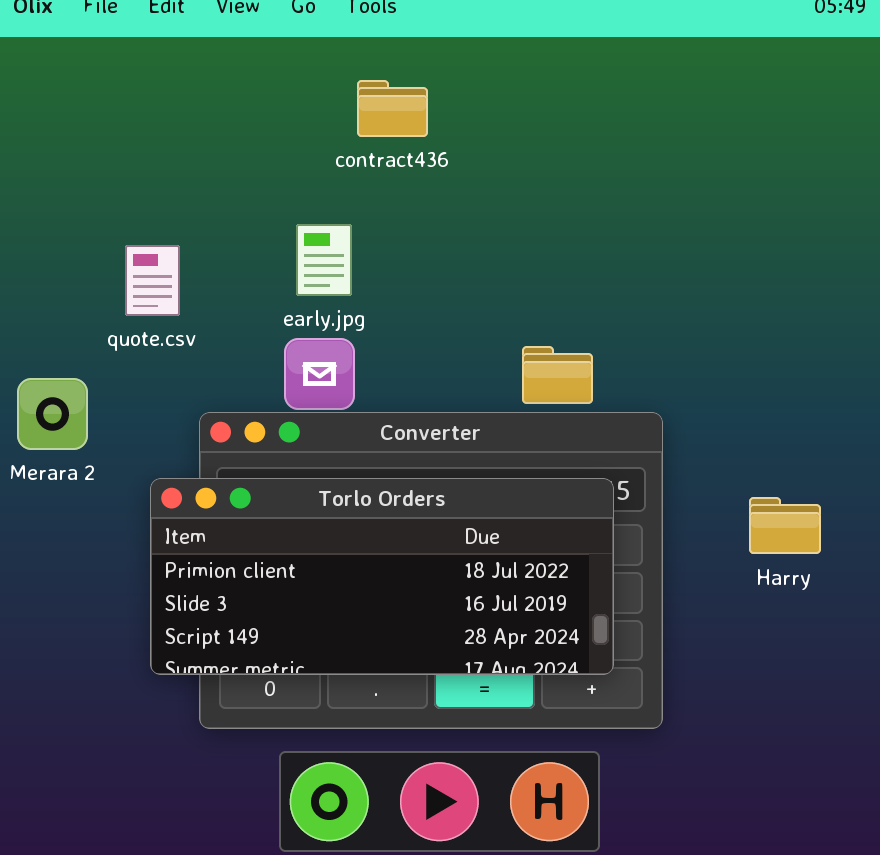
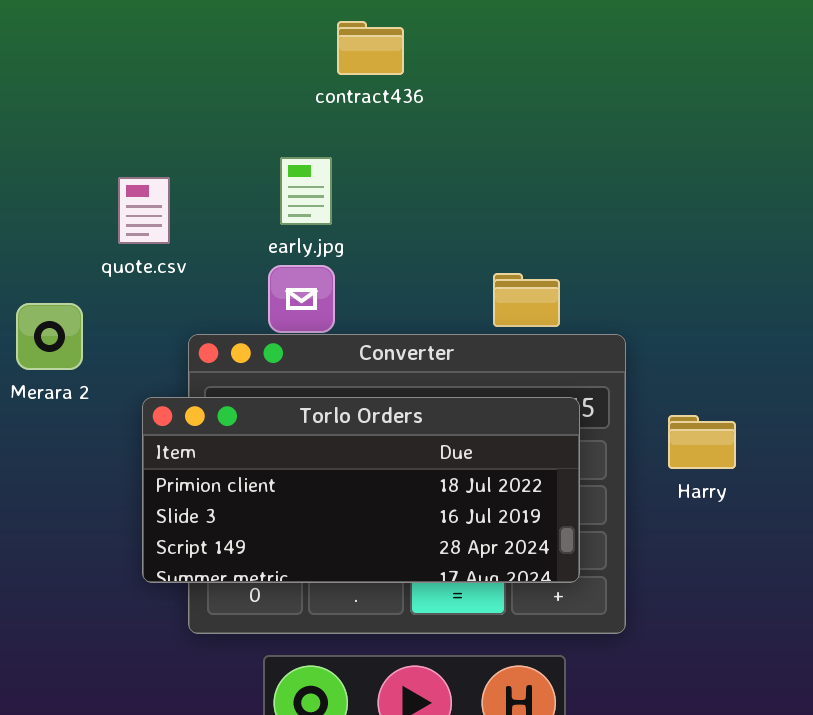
Harry: [749,497,821,554] -> [668,415,736,469], moved

